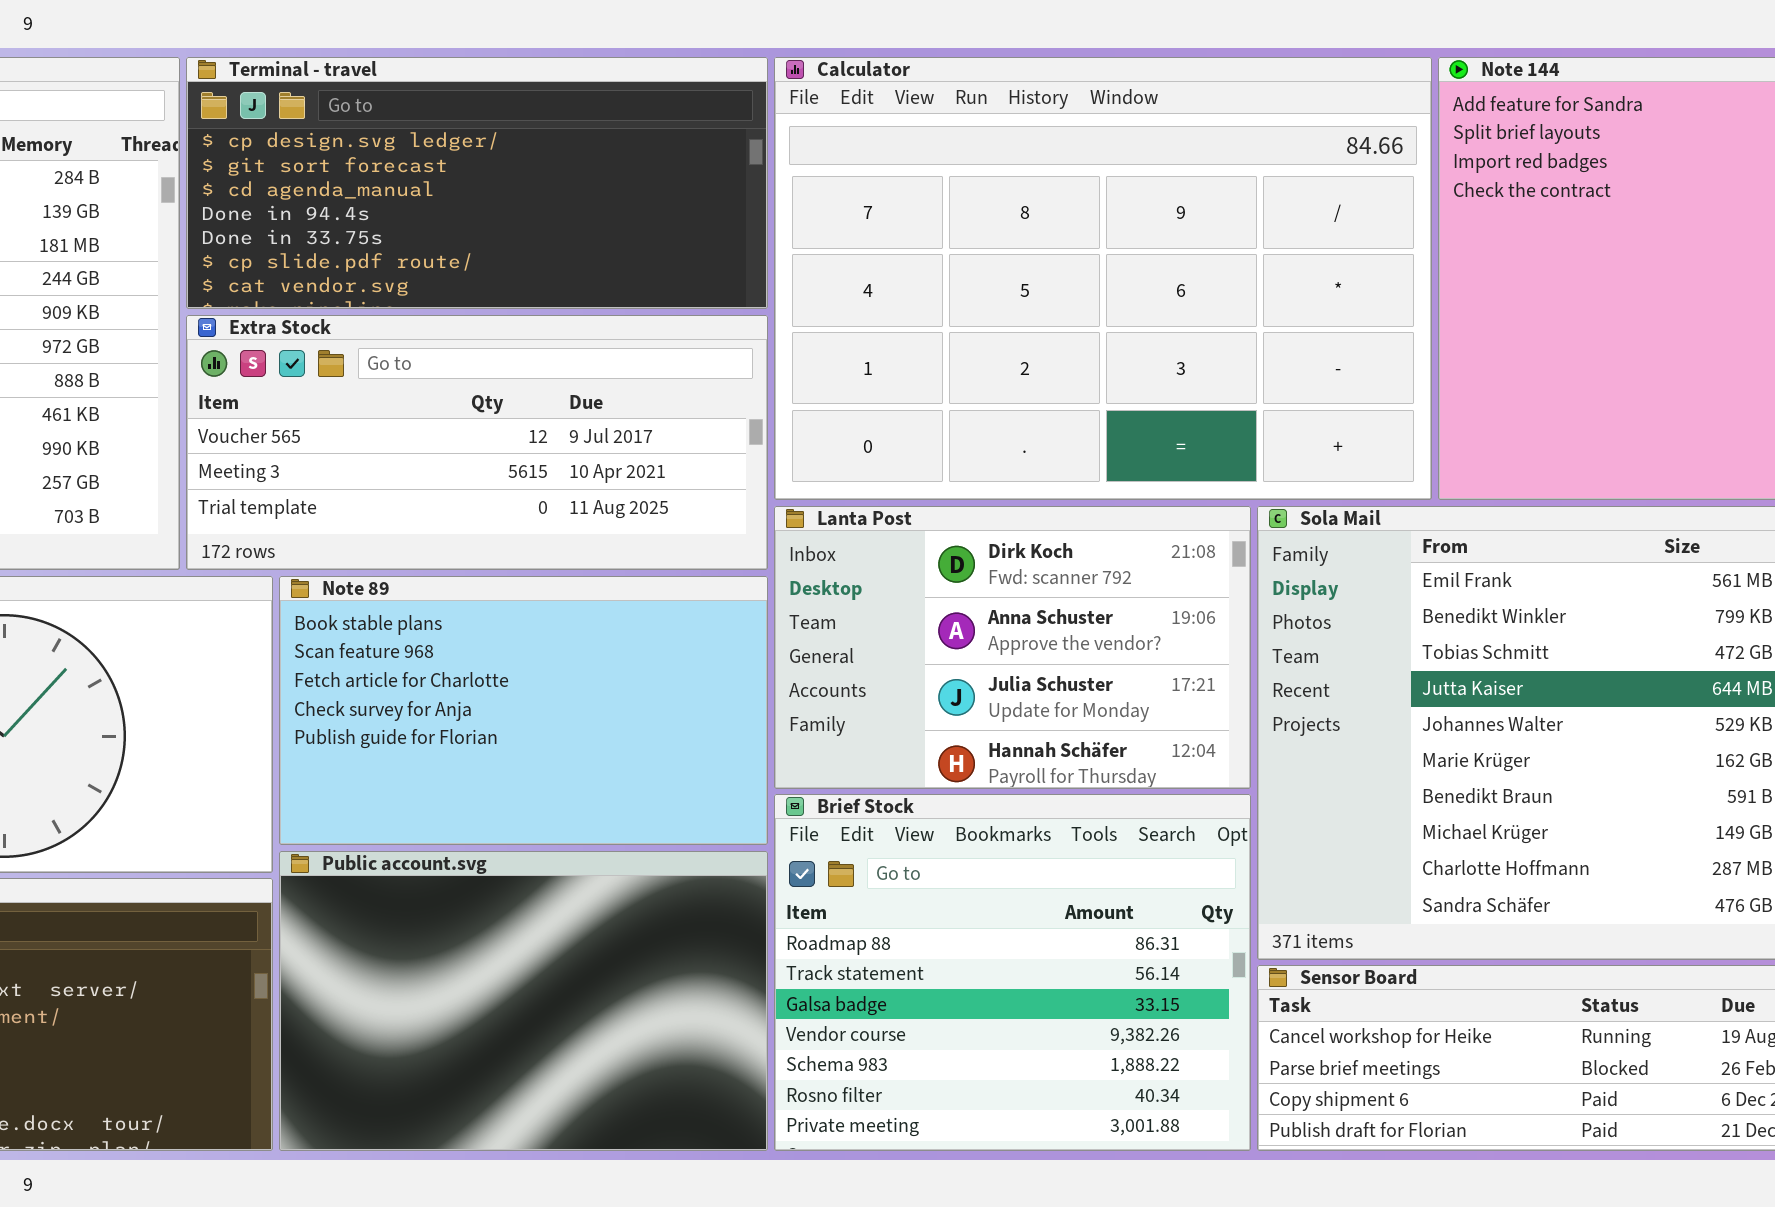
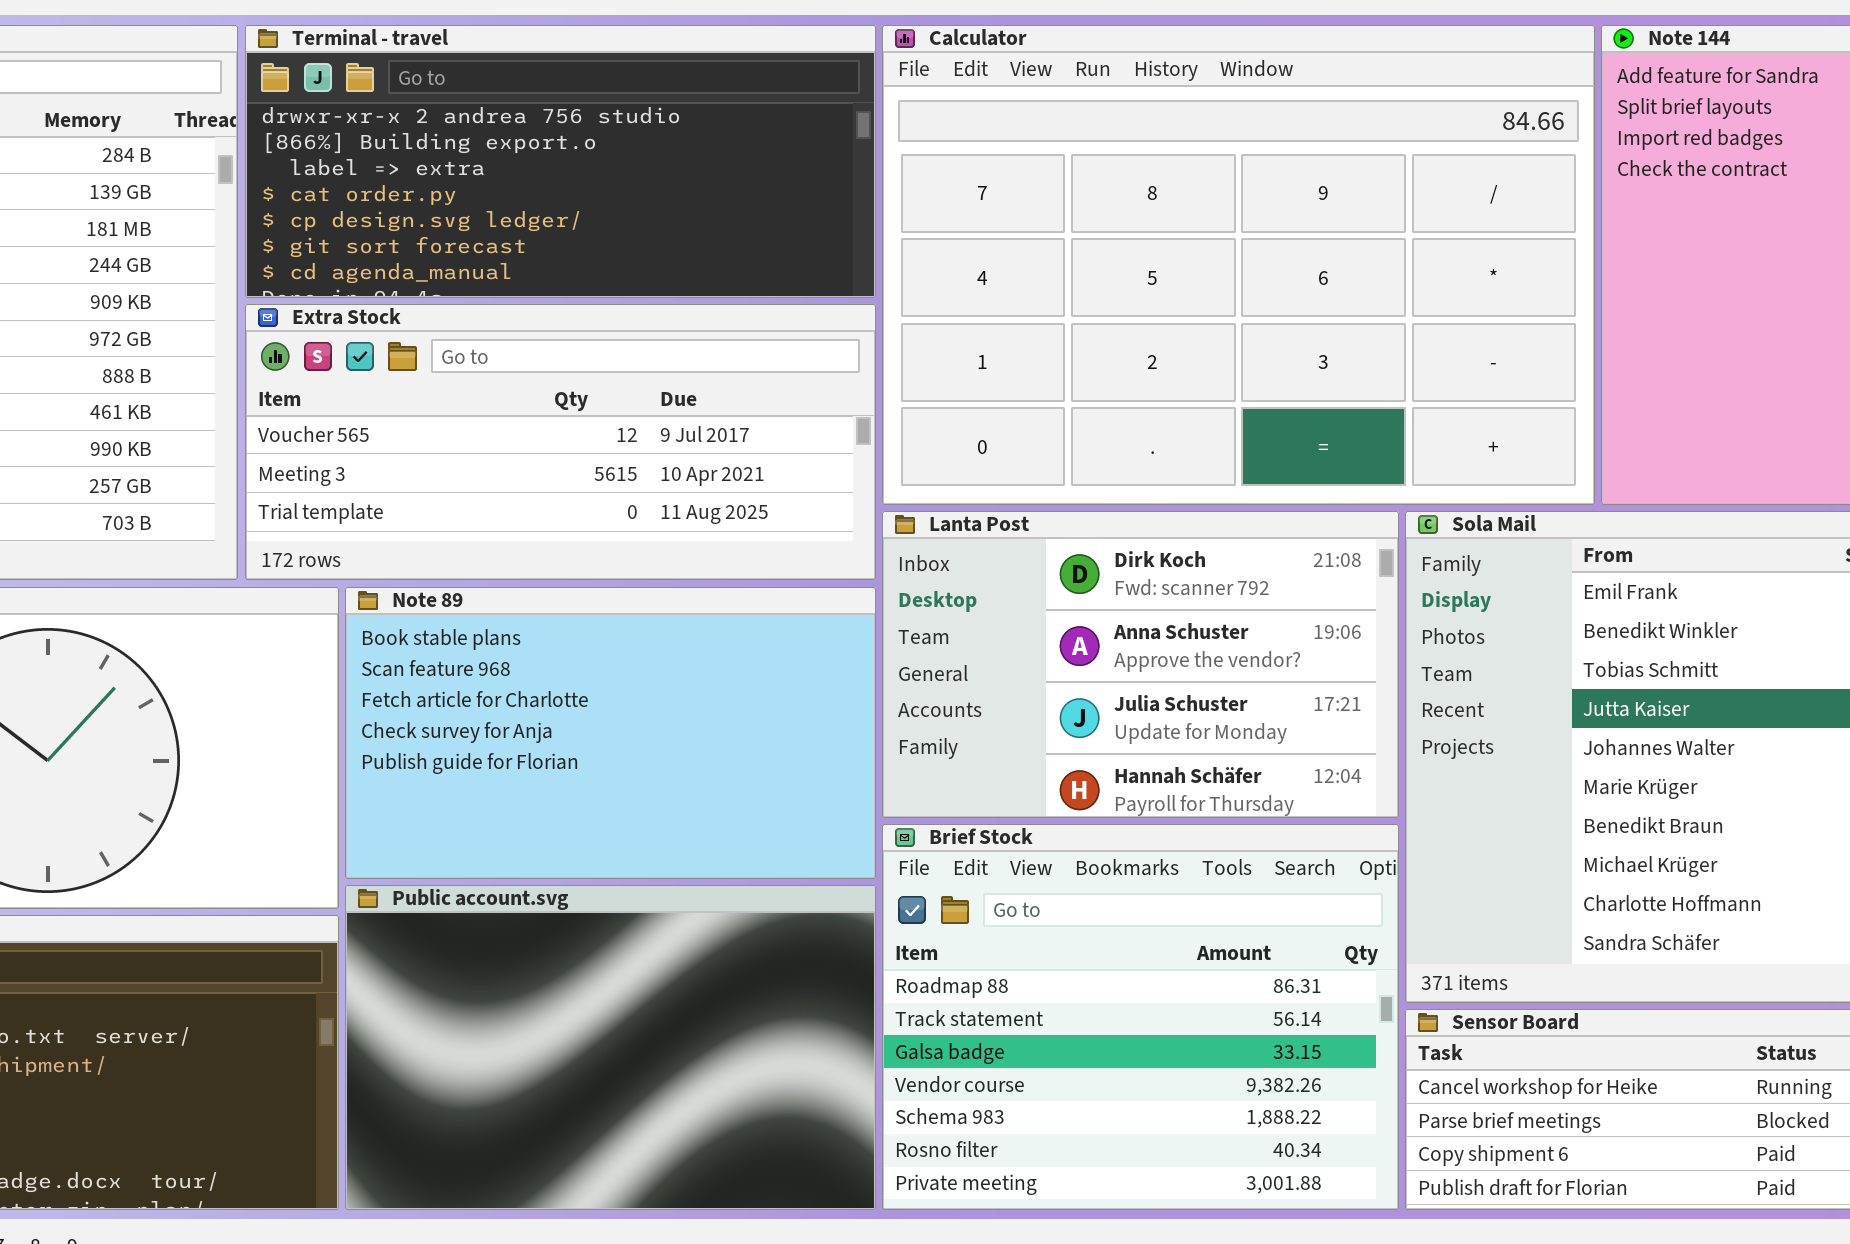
Terminal - travel: [186,57,768,309] -> [245,25,876,298], scrolled up 4 rows

